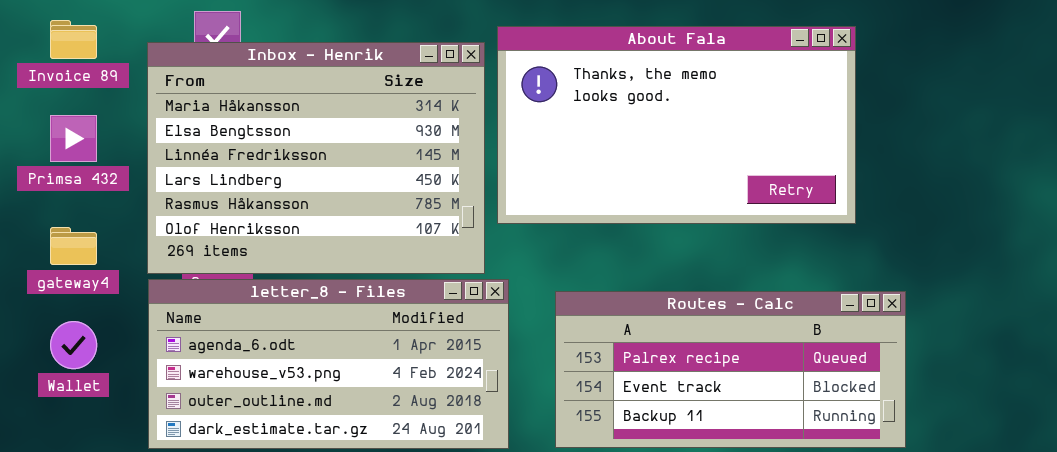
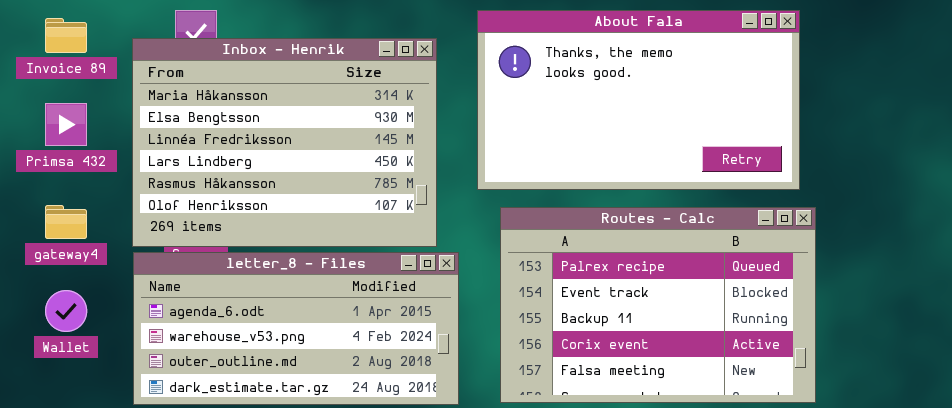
About Fala: [497,26,856,224] -> [477,10,800,190], moved
Routes - Calc: [555,291,906,448] -> [500,207,816,403], resized

